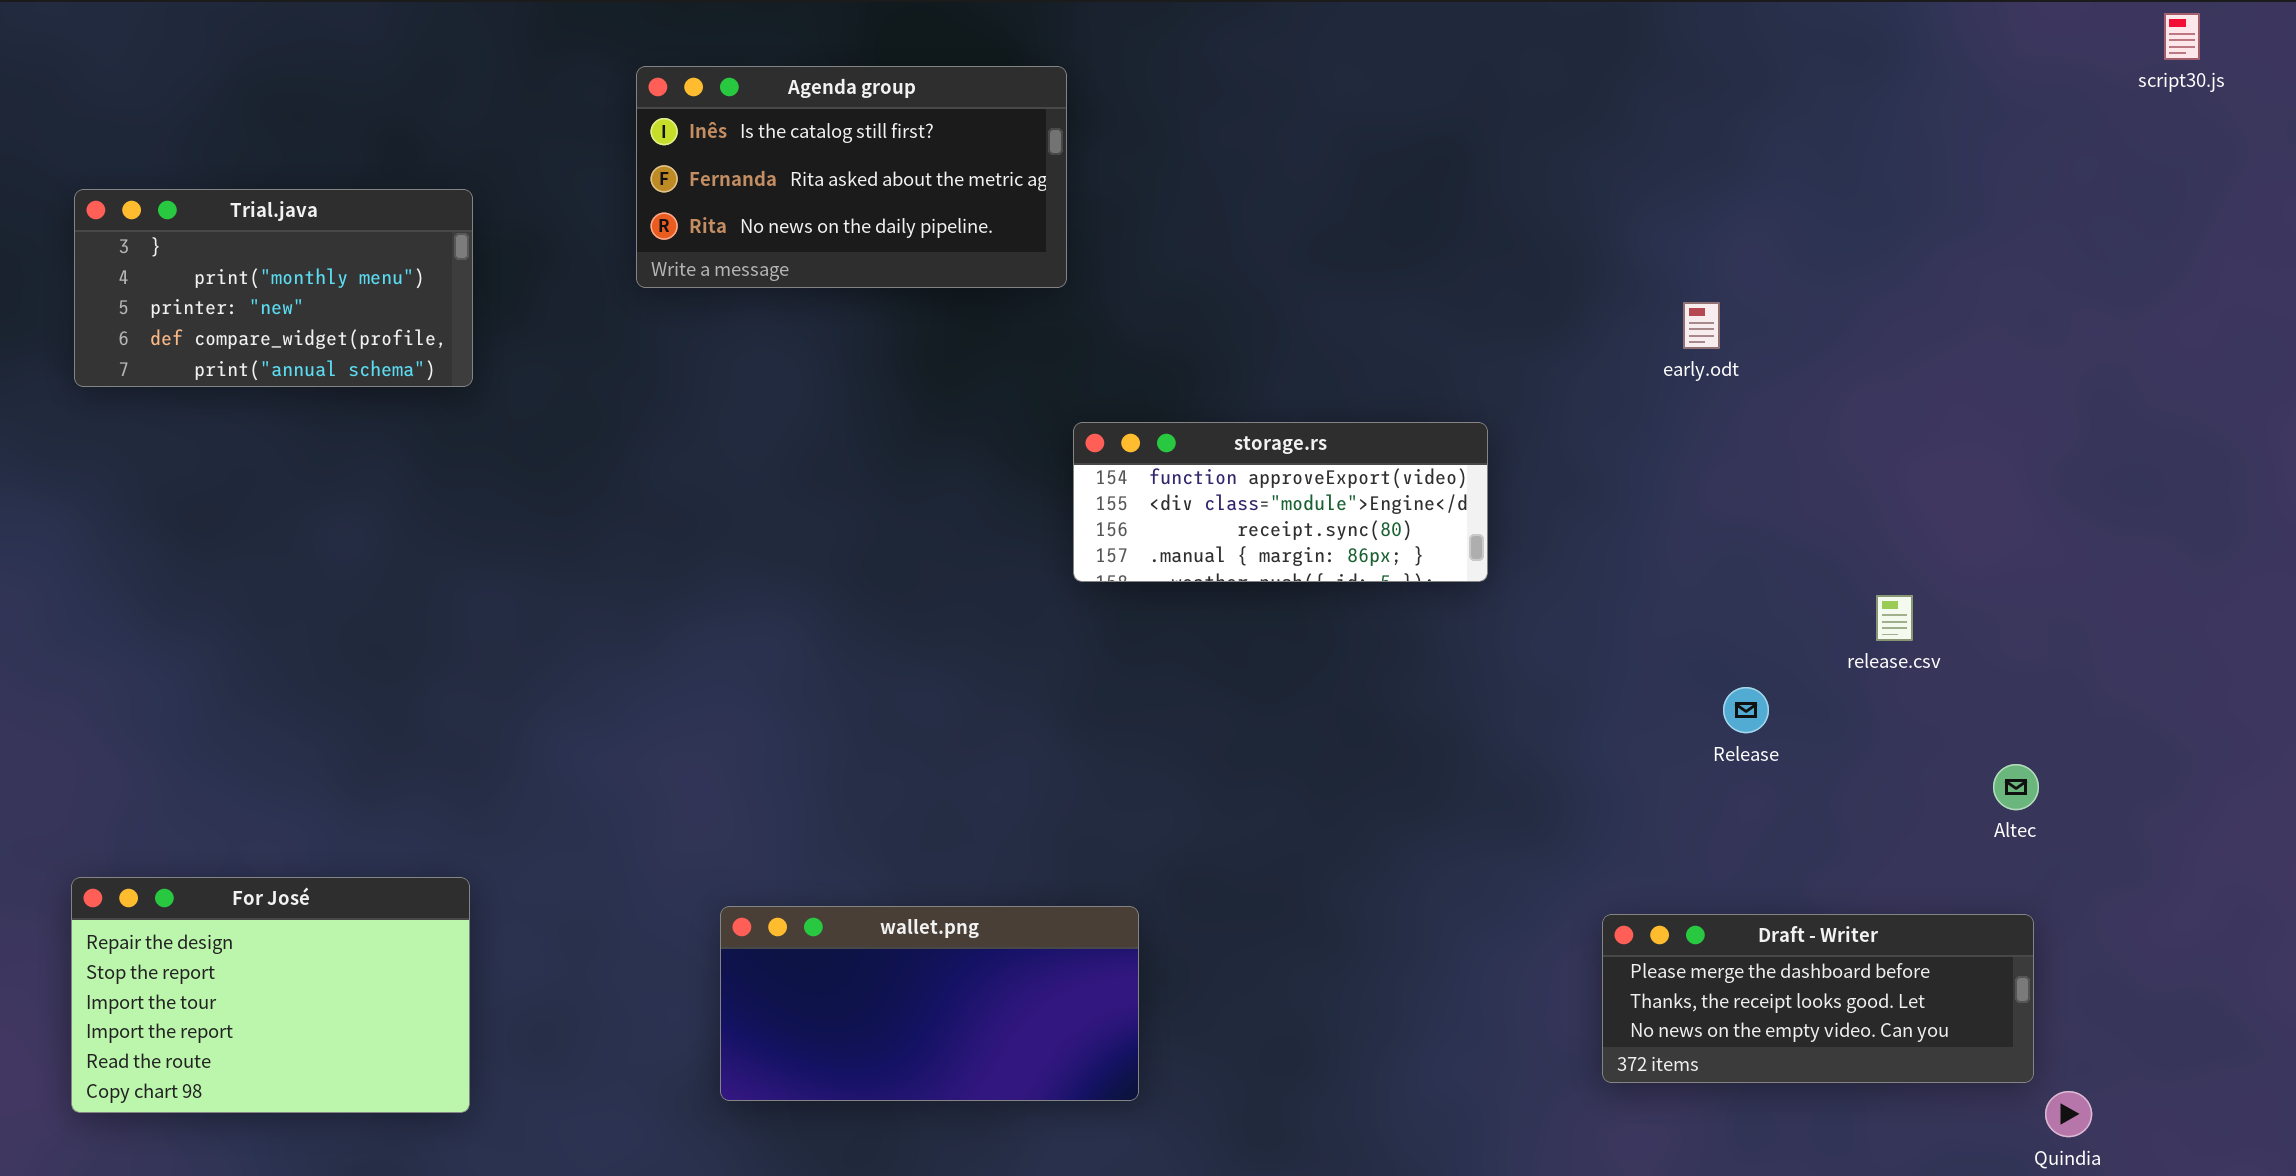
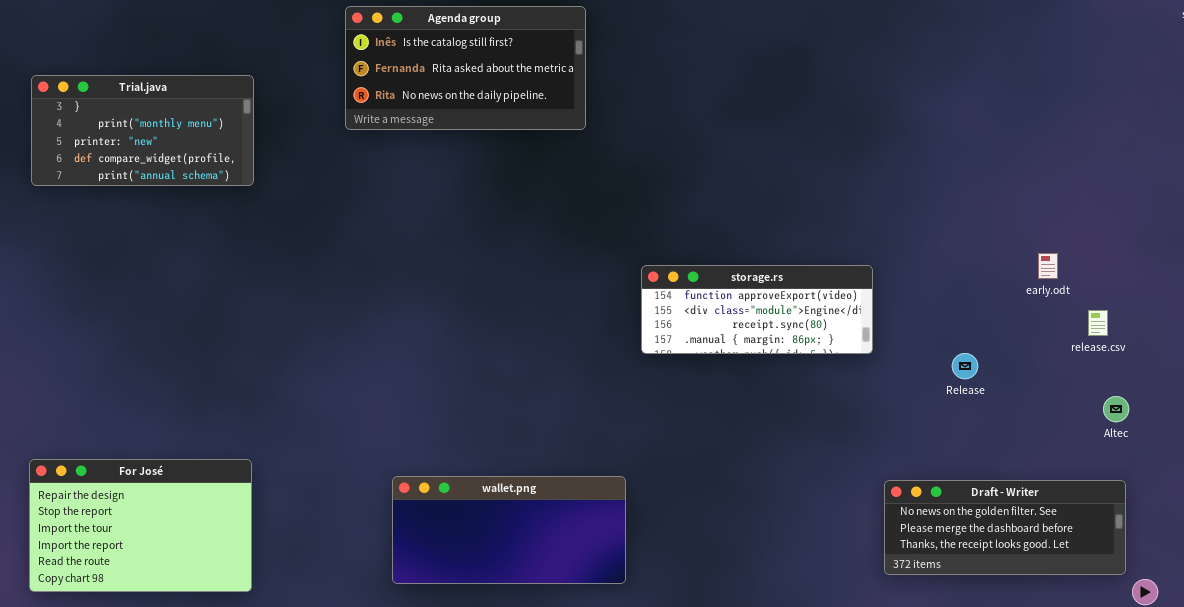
early.odt: [1683,302,1720,349] -> [1038,253,1058,279], moved
storage.rs: [1073,422,1488,582] -> [641,265,873,354], moved
release.csv: [1876,595,1913,641] -> [1088,310,1108,336], moved
Draft - Writer: [1602,914,2034,1083] -> [884,480,1126,575], scrolled up 1 row

